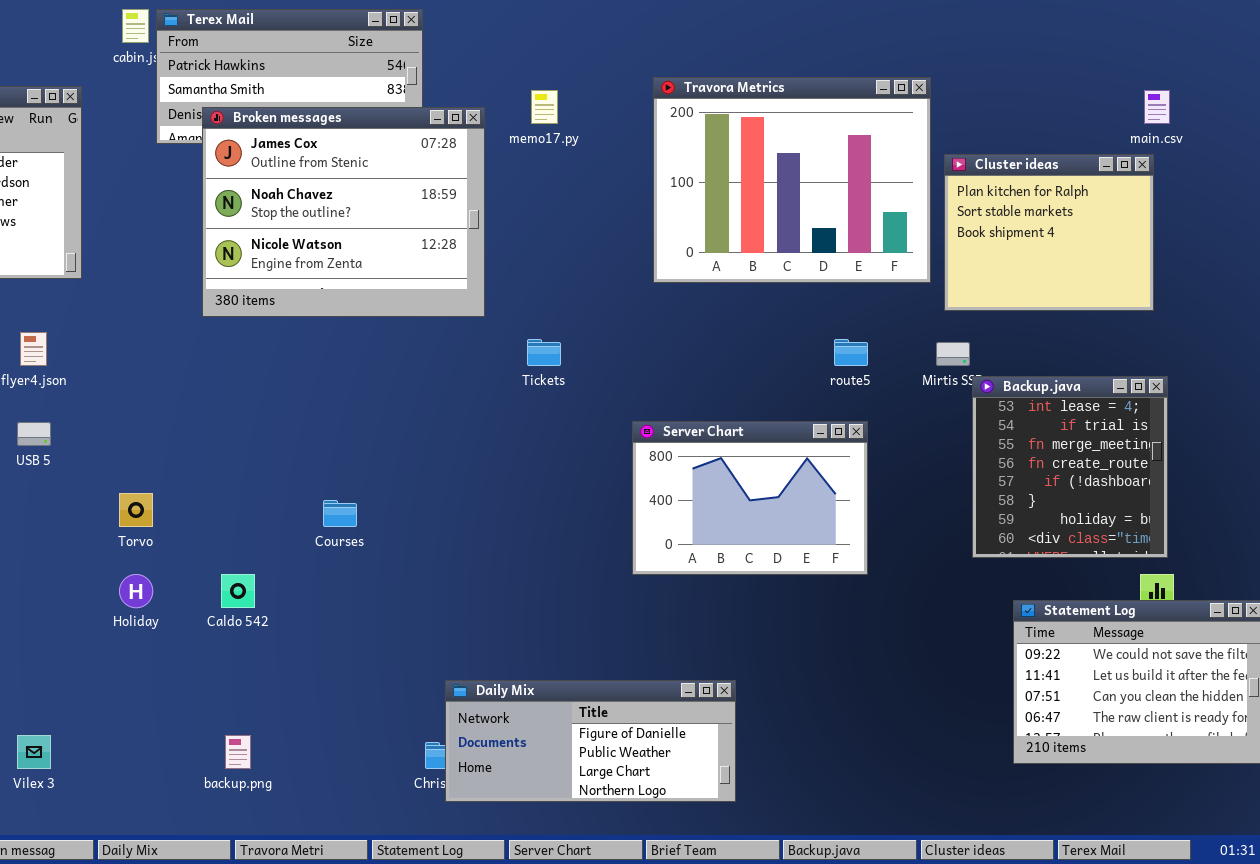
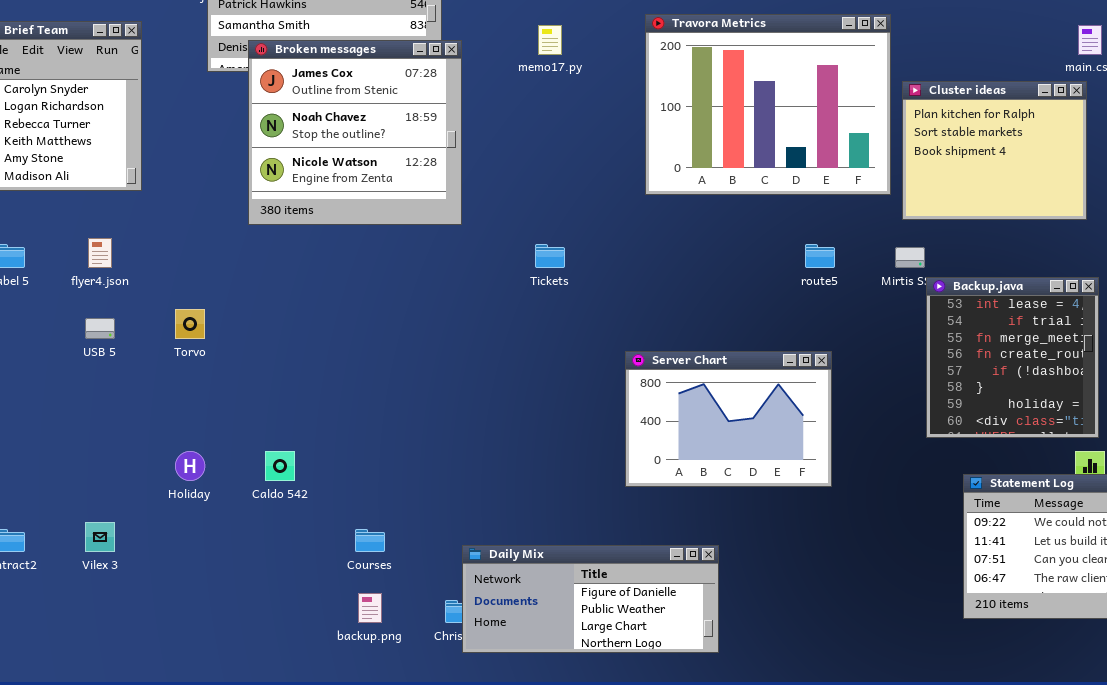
Broken messages: [202,107,485,317] -> [248,40,462,225], resized
Server Chart: [632,421,868,575] -> [625,351,832,487], moved
Torvo: [119,493,153,527] -> [175,309,205,339], moved
Courses: [323,500,357,527] -> [355,529,385,552], moved
Vilex 3: [17,735,51,769] -> [85,522,115,552], moved
backup.png: [225,735,251,769] -> [358,593,382,623], moved

